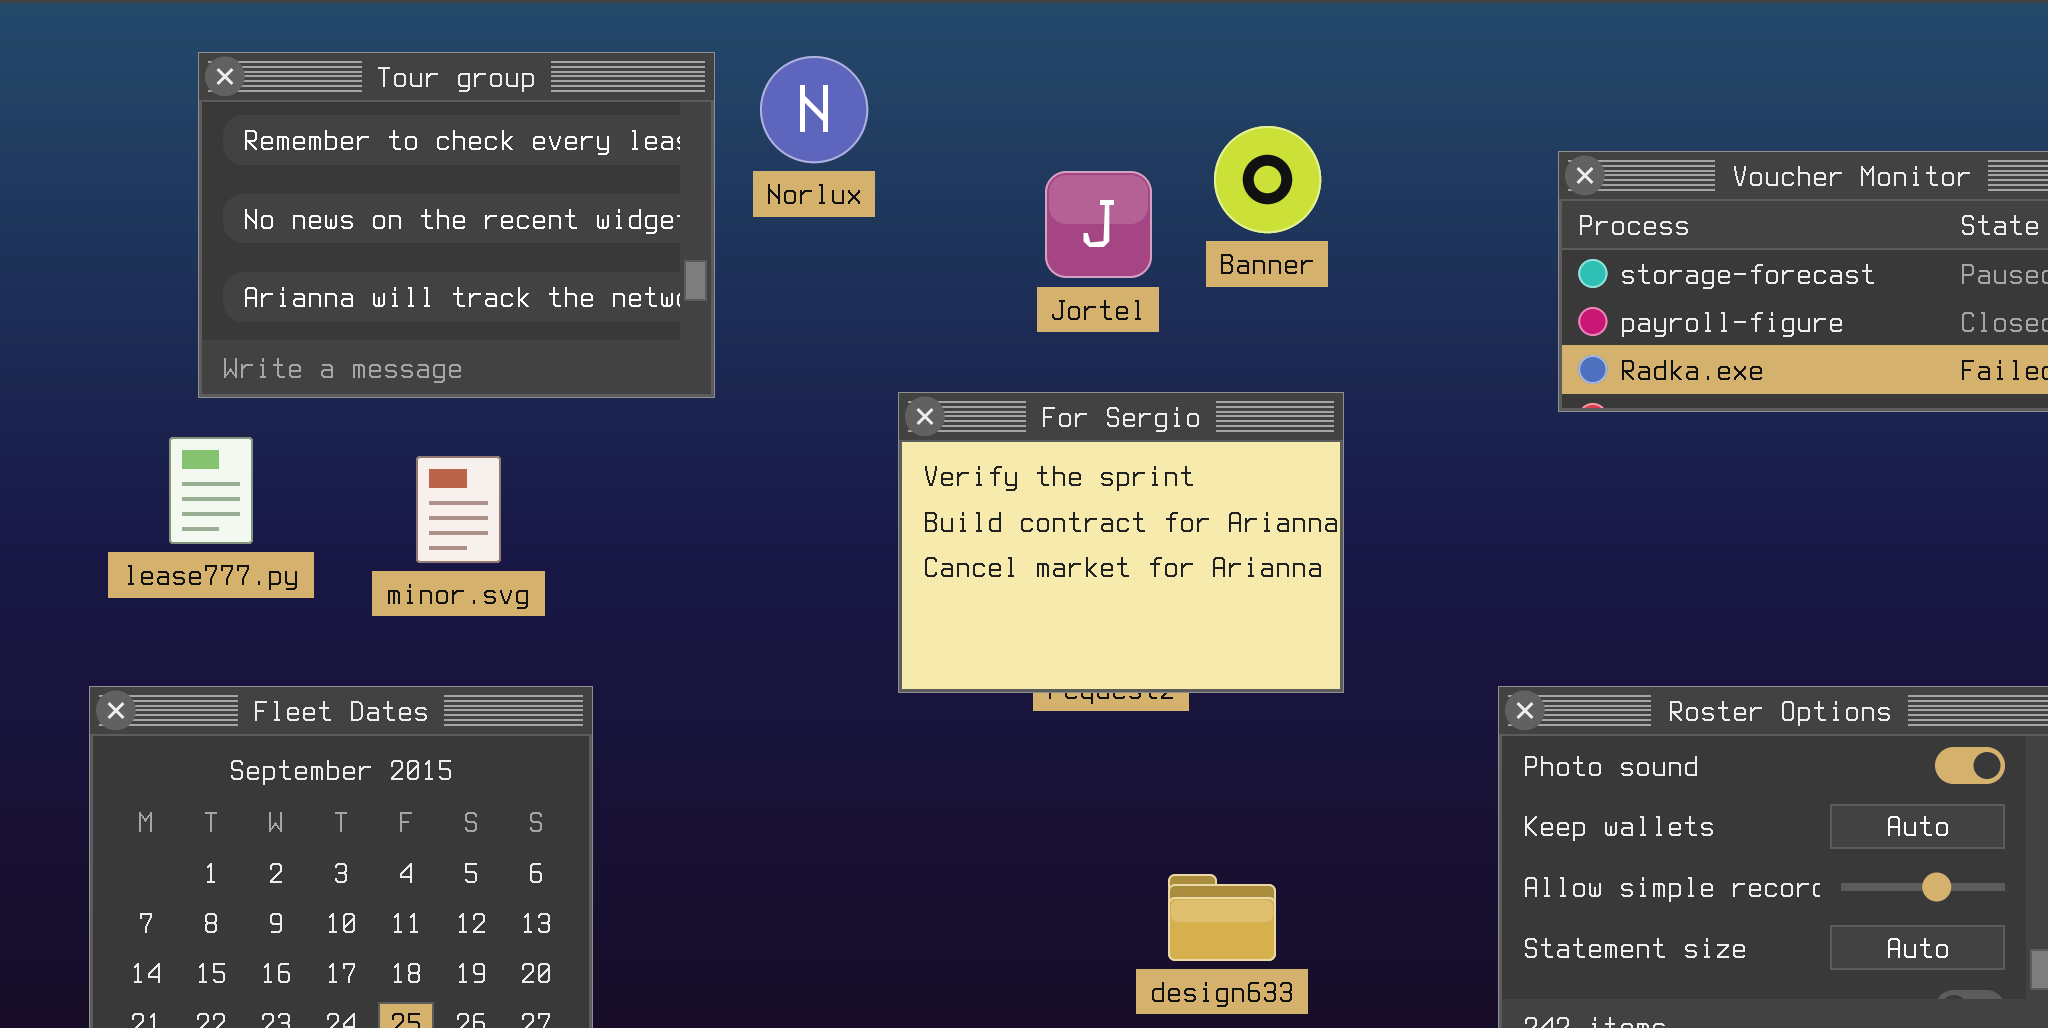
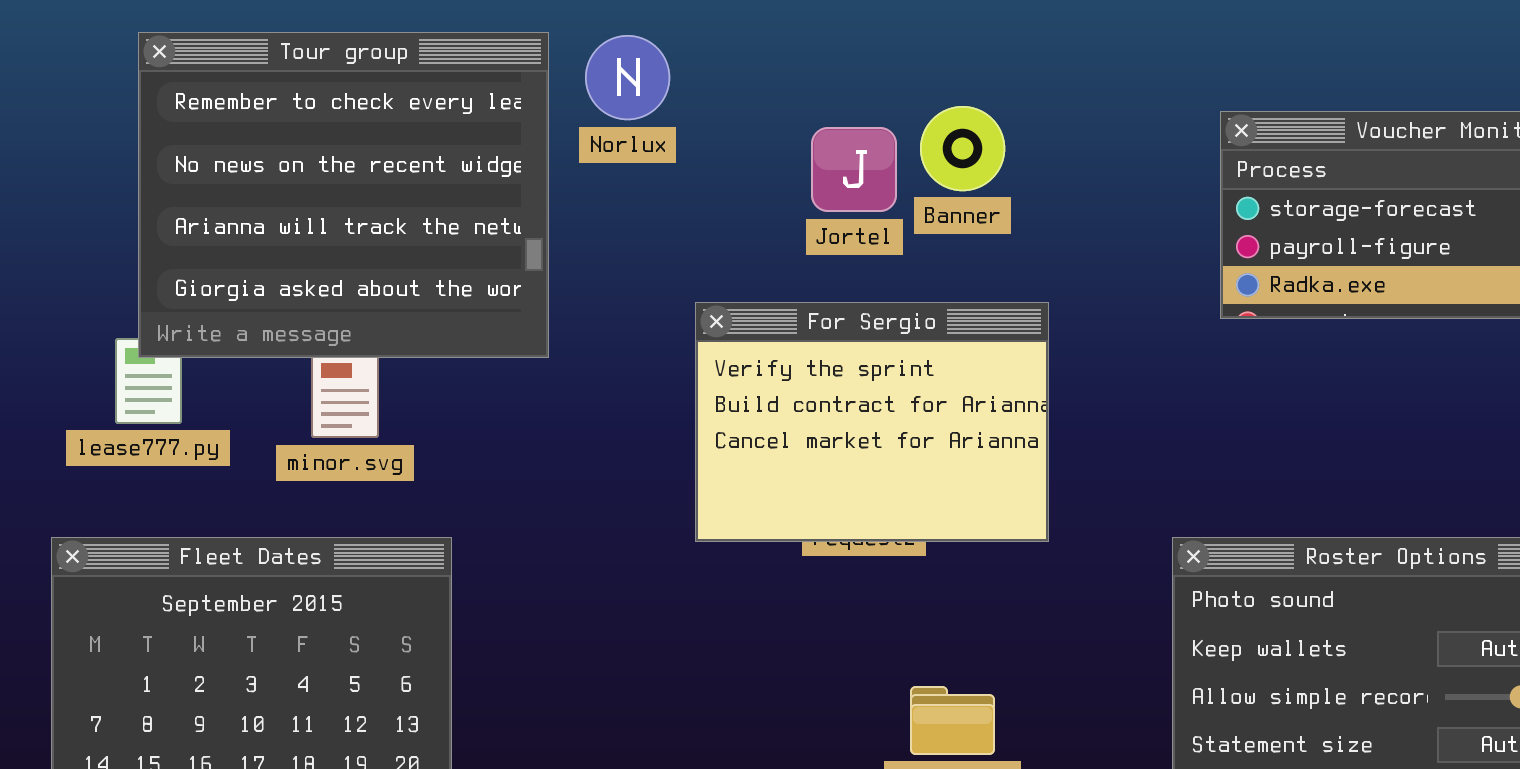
Tour group: [198,52,715,398] -> [138,32,549,358], resized
Banner: [1214,126,1321,233] -> [920,106,1005,191], moved

